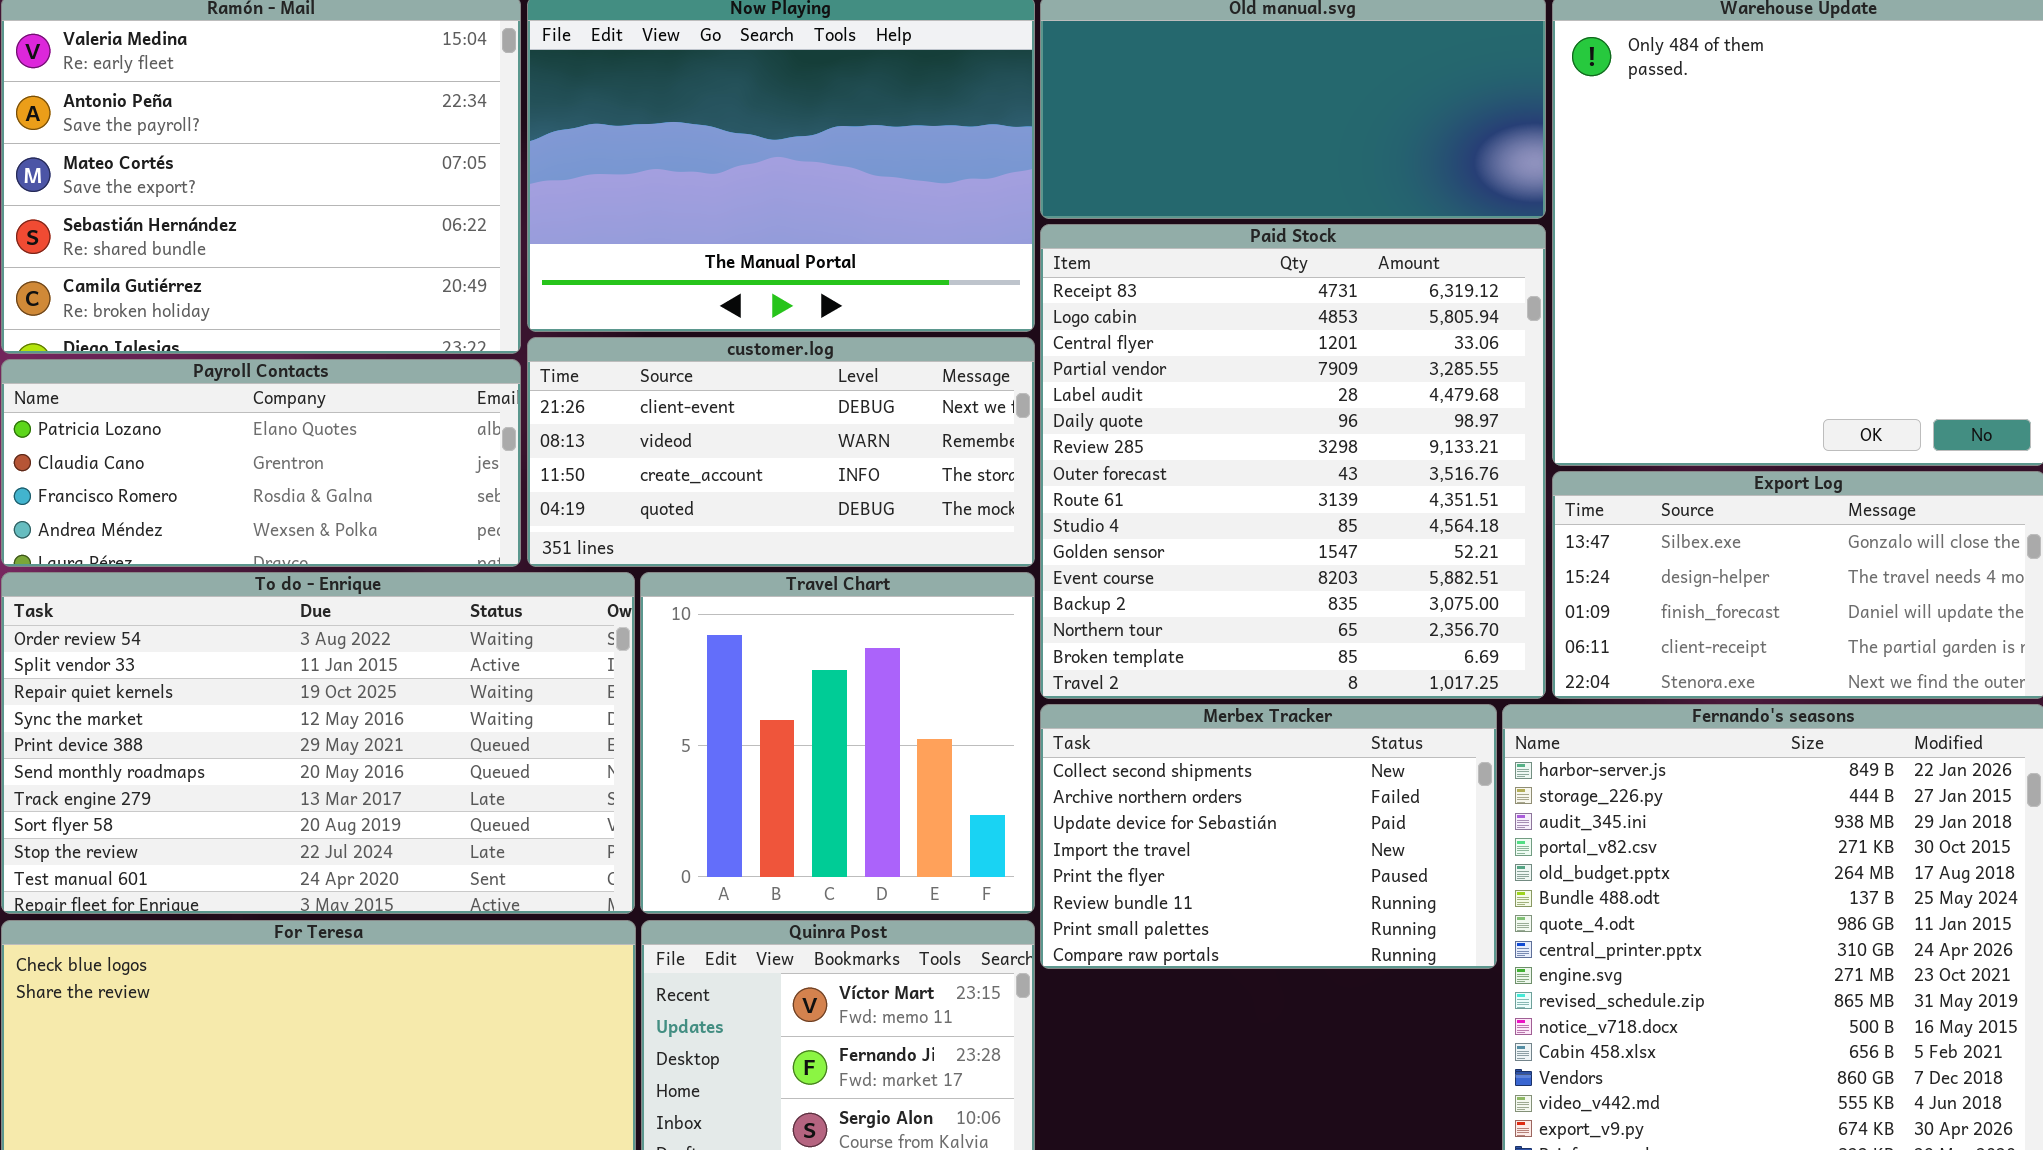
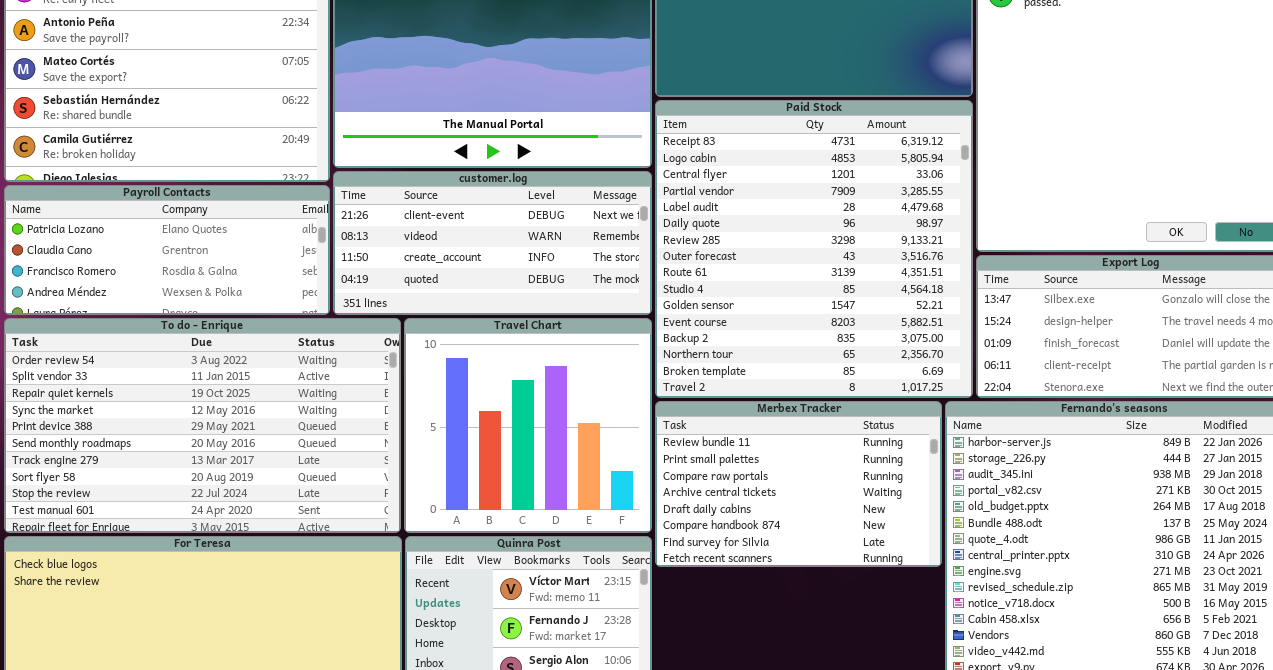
Merbex Tracker: [1040,704,1497,969] -> [655,401,942,567], scrolled down 5 rows

